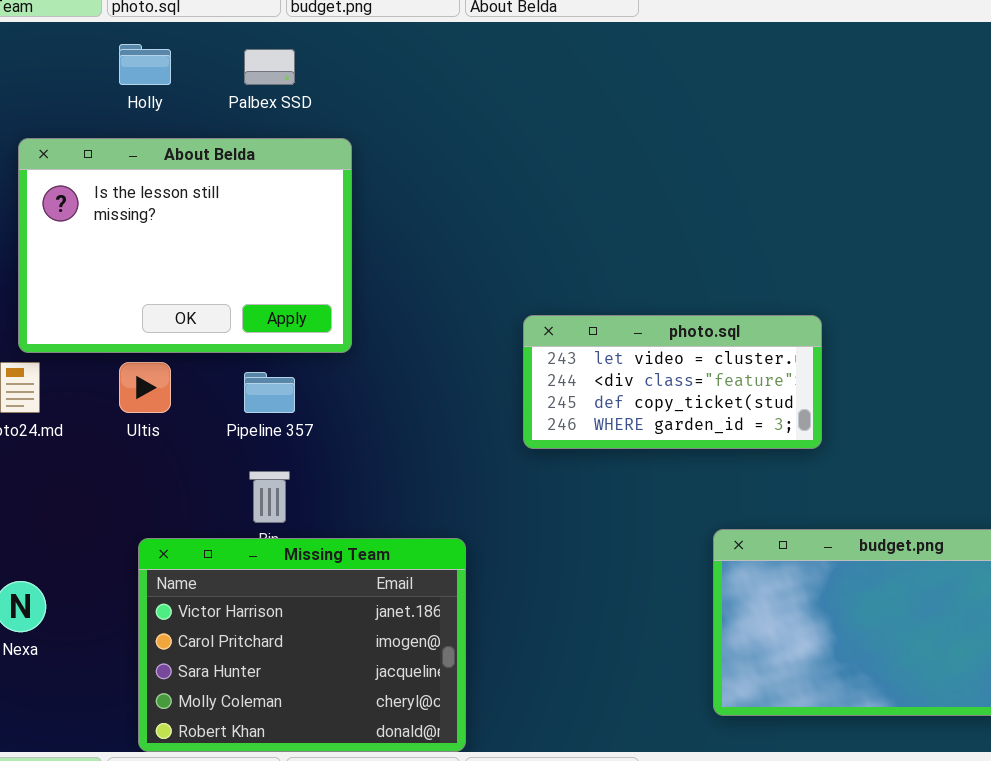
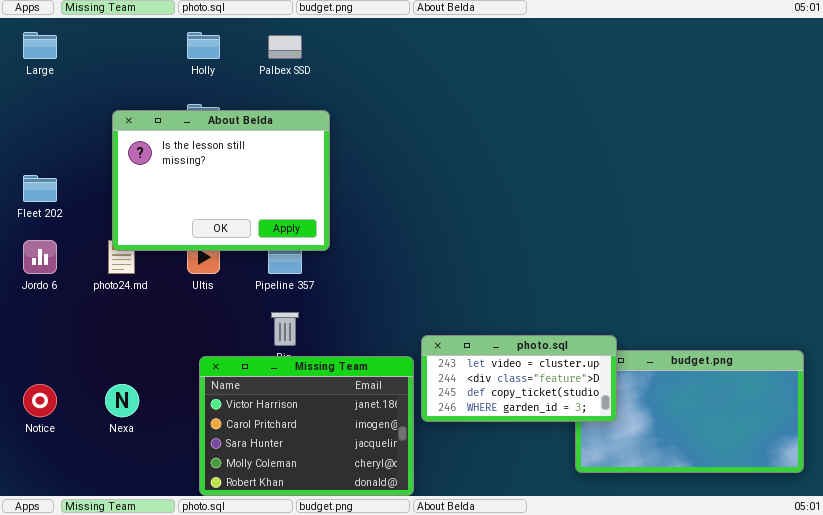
About Belda: [18,138,352,353] -> [112,110,330,251], moved
photo.sql: [523,315,822,449] -> [421,335,617,422], moved

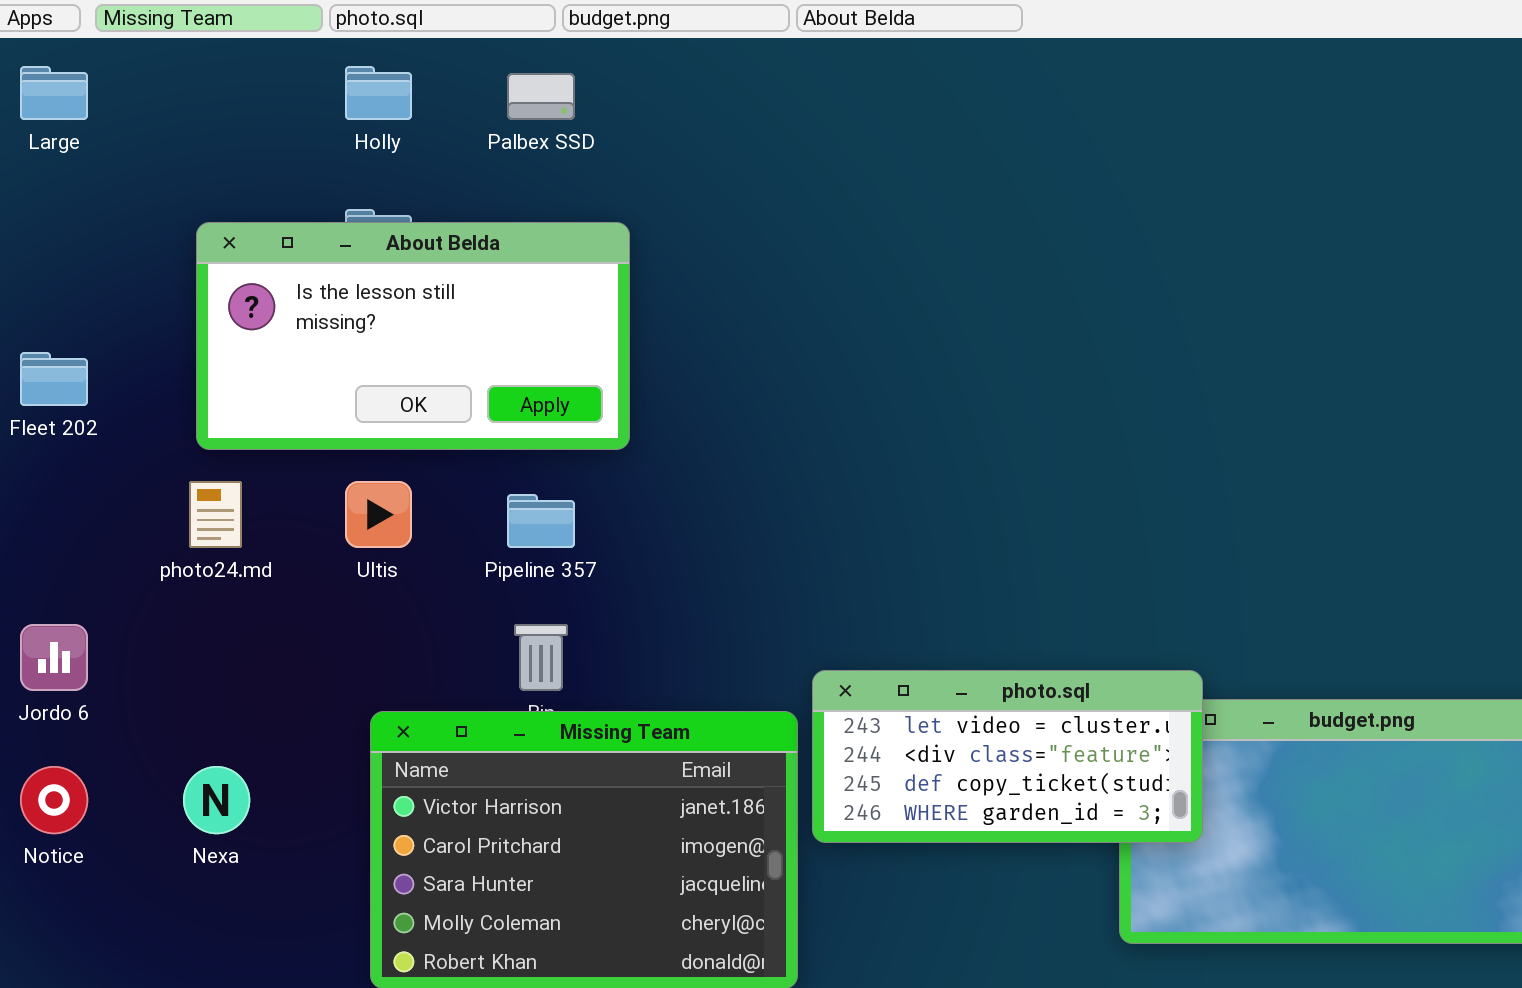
About Belda: [112,110,330,251] -> [196,222,630,450], resized
Jordo 6: [23,240,57,274] -> [20,624,88,691], moved

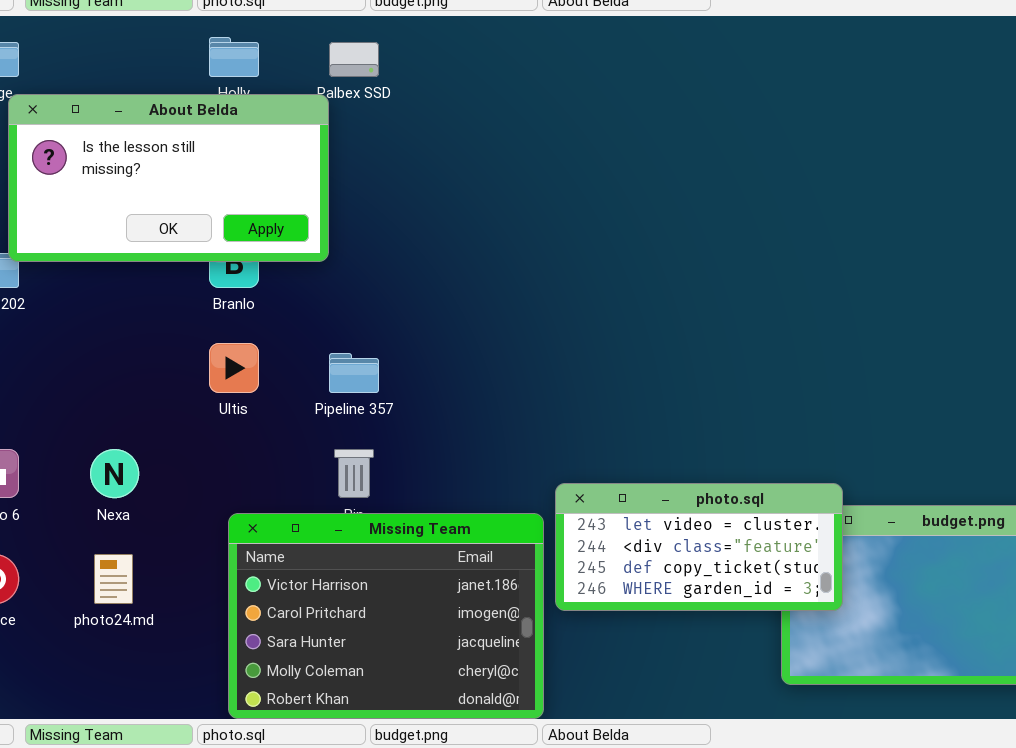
About Belda: [196,222,630,450] -> [8,94,329,262], moved
photo24.md: [189,481,242,548] -> [94,554,133,604], moved
Nexa: [183,766,250,834] -> [90,449,139,498], moved

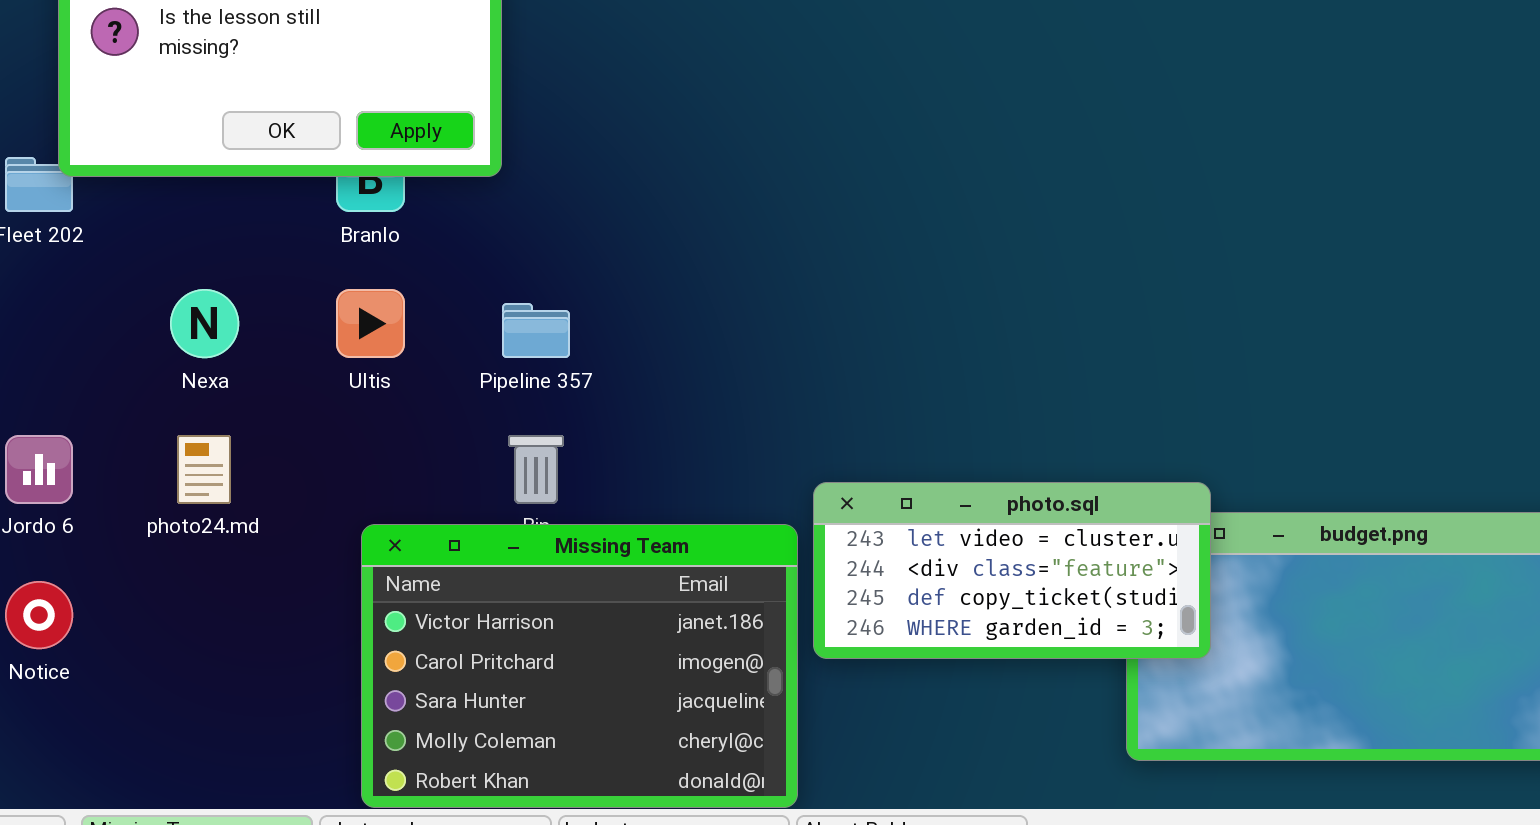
Nexa: [90,449,139,498] -> [170,289,239,358], moved
photo24.md: [94,554,133,604] -> [177,435,231,504], moved

